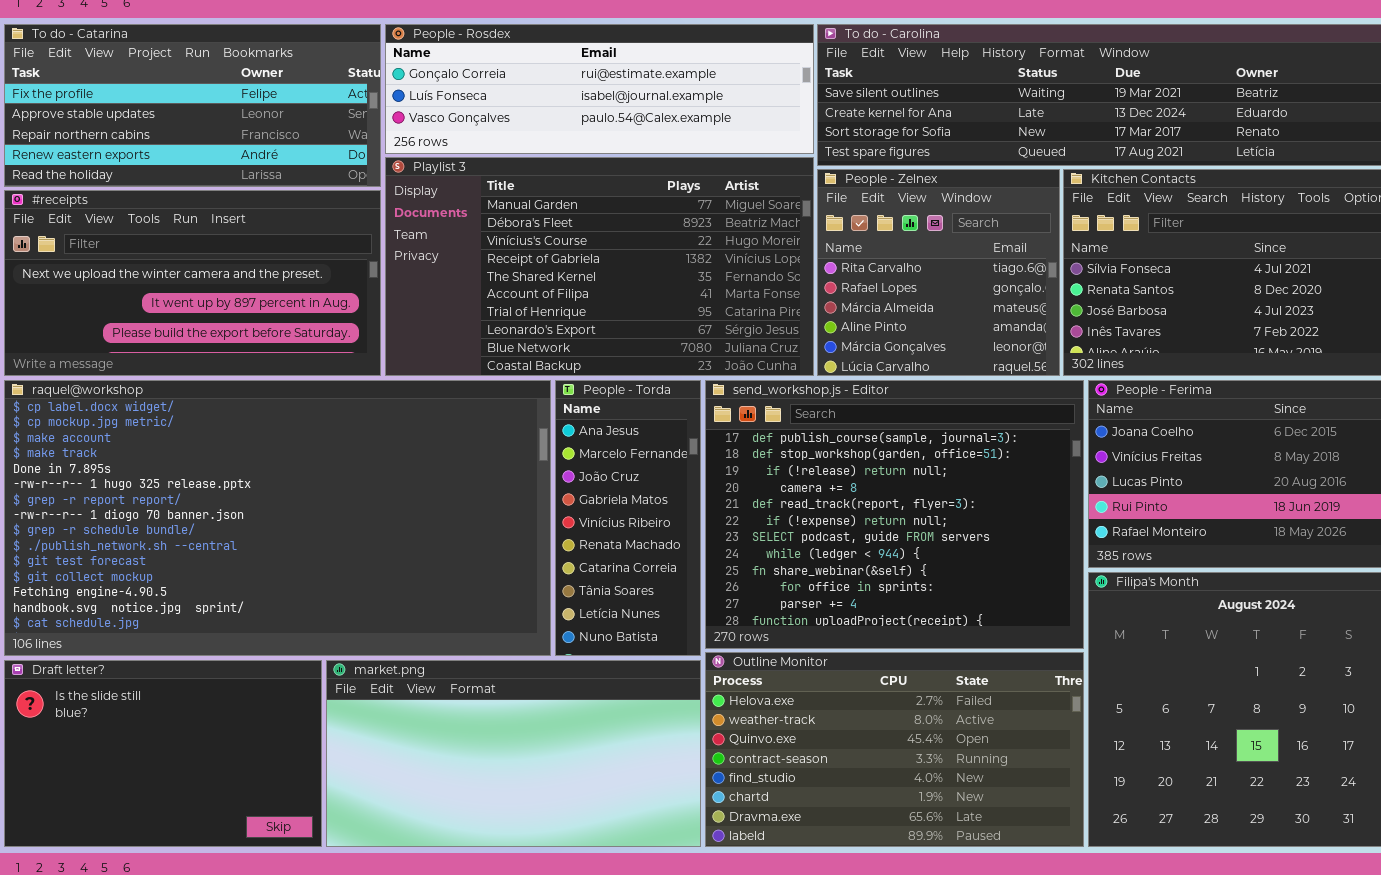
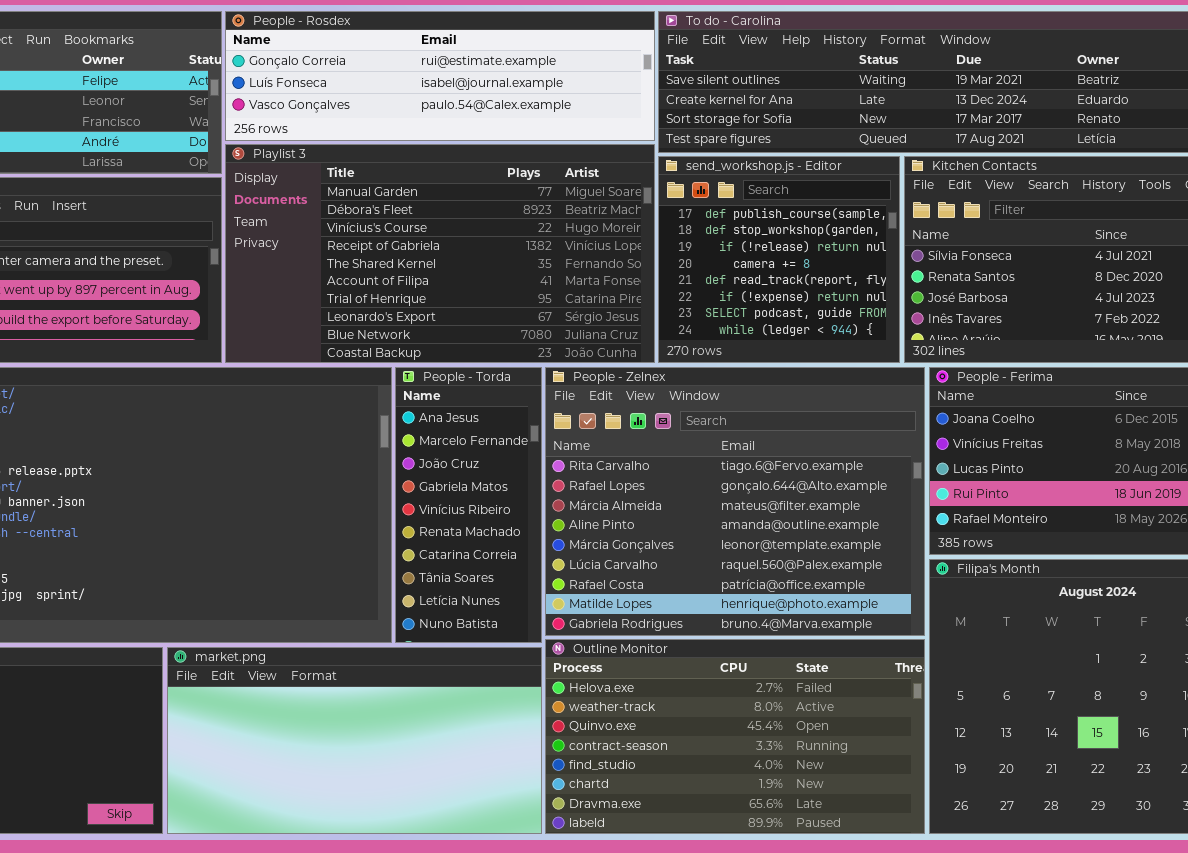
People - Zelnex: [817,169,1060,376] -> [545,367,925,636], moved, resized
send_workshop.js - Editor: [705,380,1084,649] -> [658,156,900,363], moved, resized

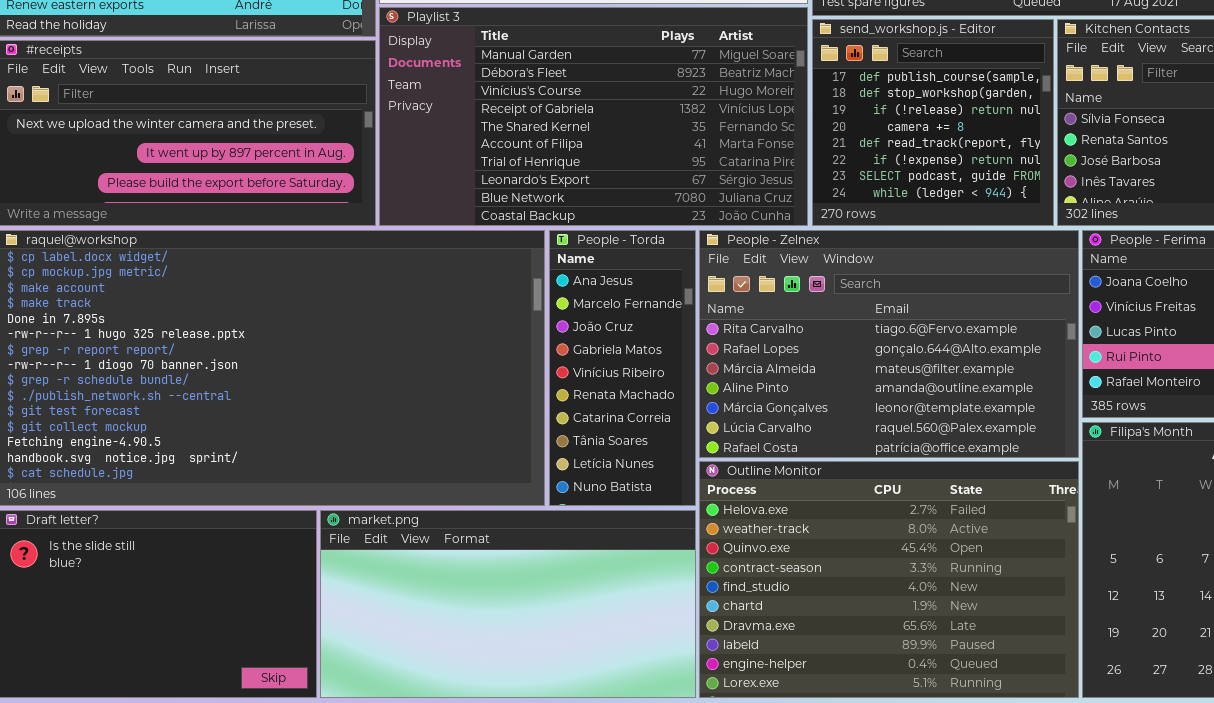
People - Zelnex: [545,367,925,636] -> [699,230,1079,458], resized
Outline Monitor: [545,639,925,834] -> [699,461,1079,698], resized

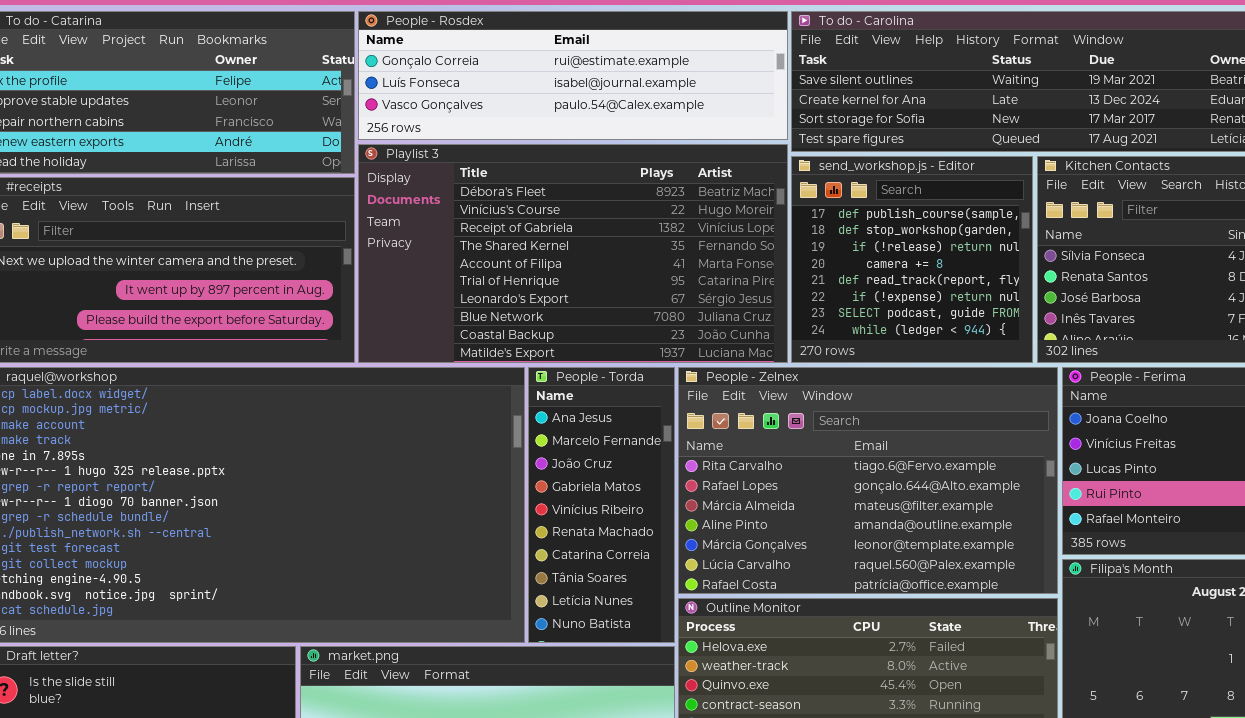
Playlist 3: [379,7,808,226] -> [358,144,788,363], scrolled down 1 row

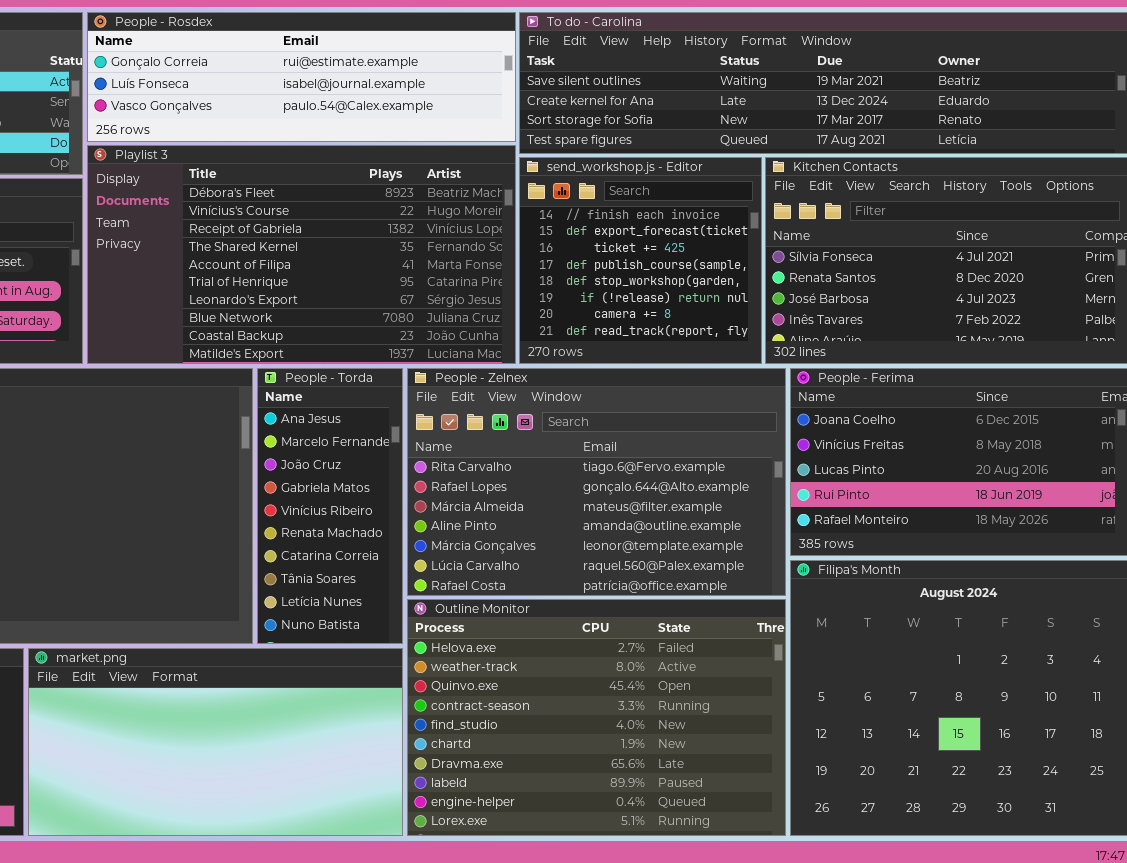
send_workshop.js - Editor: [791,156,1033,363] -> [519,157,762,364], scrolled up 3 rows

